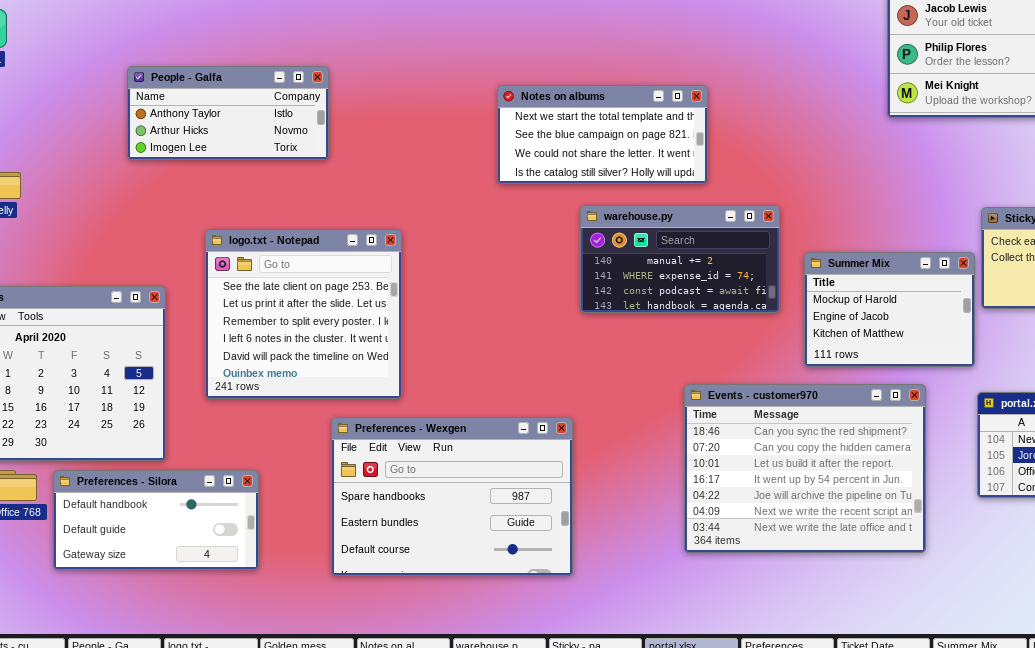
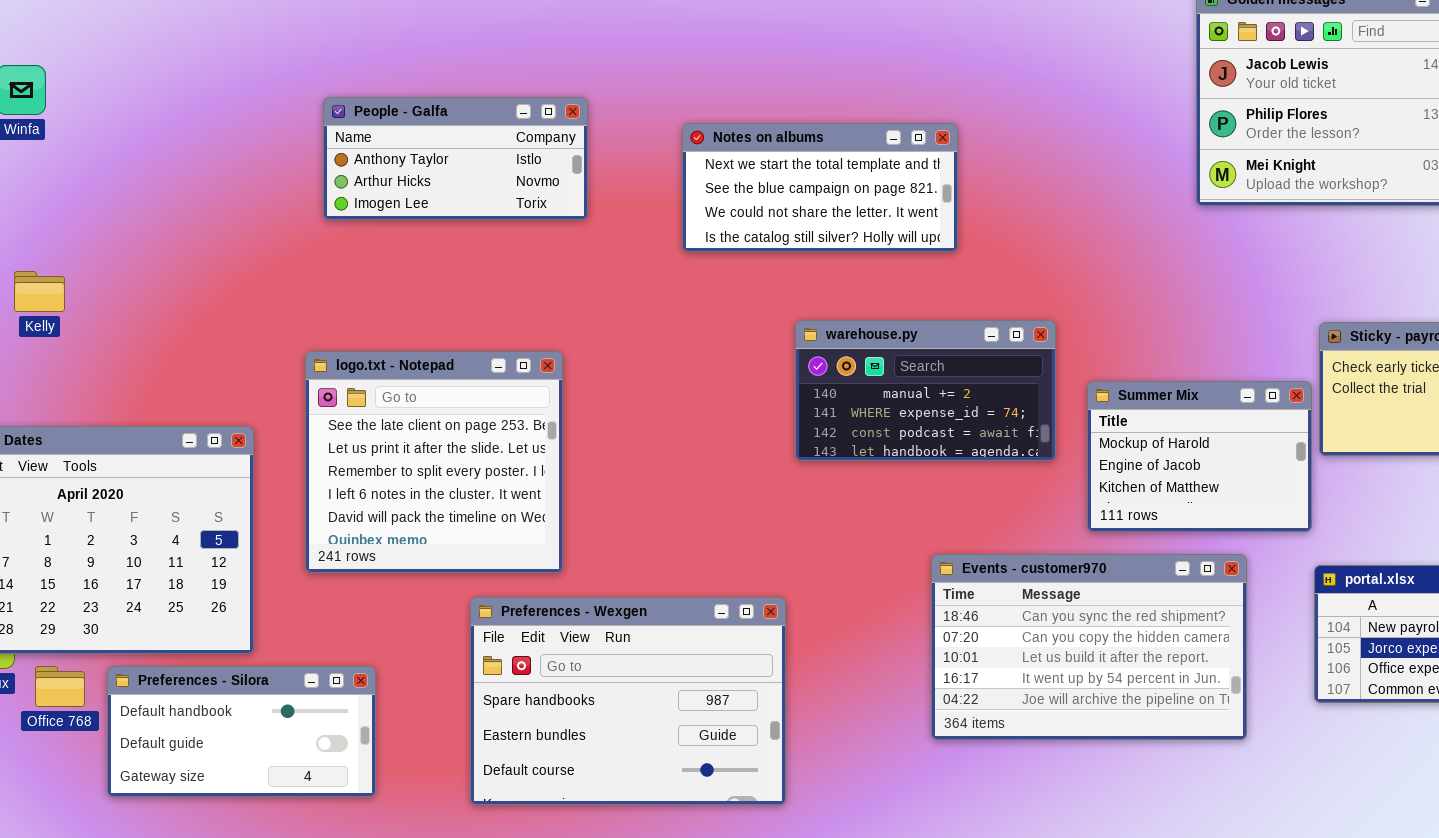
People - Galfa: [127,66,329,160] -> [323,97,588,220], moved
Notes on albums: [497,85,708,184] -> [682,123,958,252], moved
Events - customer970: [684,384,926,553] -> [931,554,1247,740], resized

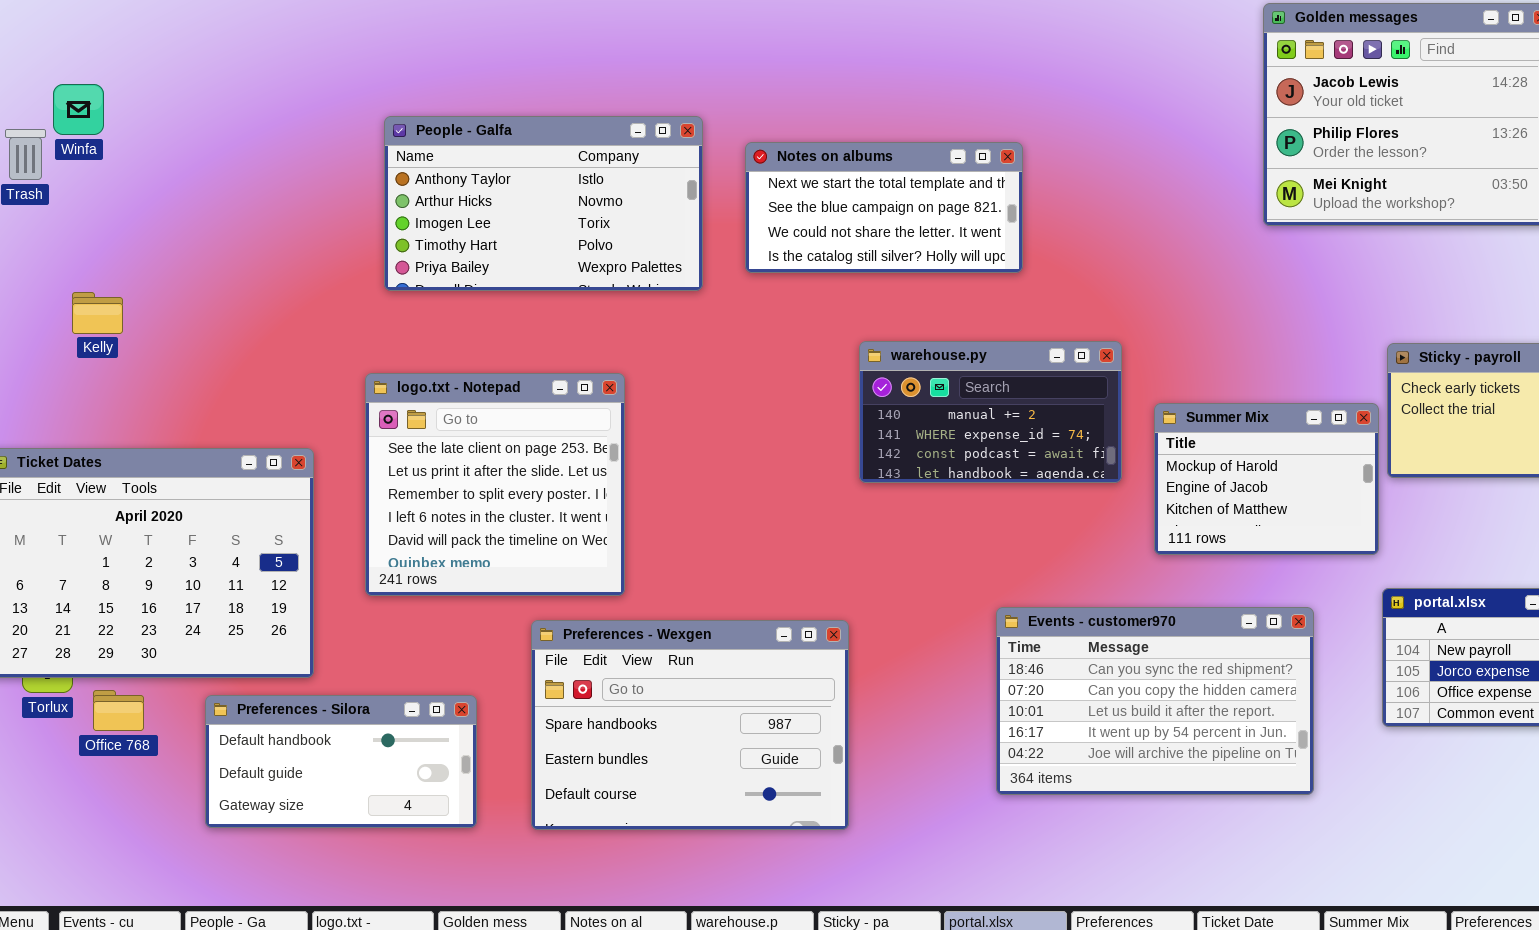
People - Galfa: [323,97,588,220] -> [384,116,703,291], resized
Events - customer970: [931,554,1247,740] -> [996,607,1314,795], moved
Preferences - Silora: [107,666,376,797] -> [205,695,477,828], moved

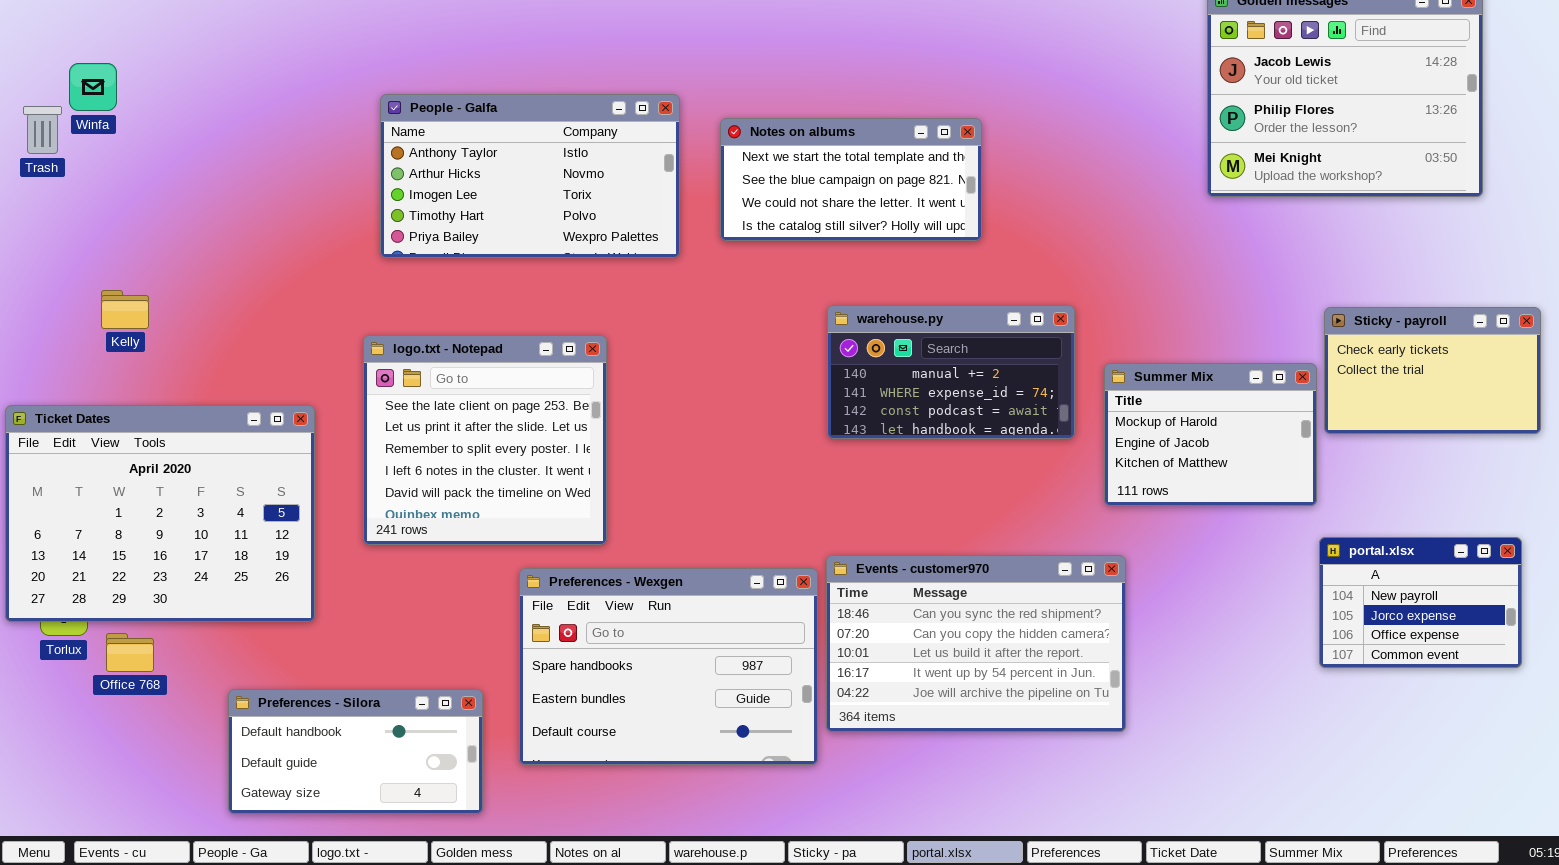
Kelly: [72,292,123,334] -> [101,290,149,329], moved
Events - customer970: [996,607,1314,795] -> [826,555,1126,732], moved
Preferences - Silora: [205,695,477,828] -> [228,689,483,814], moved

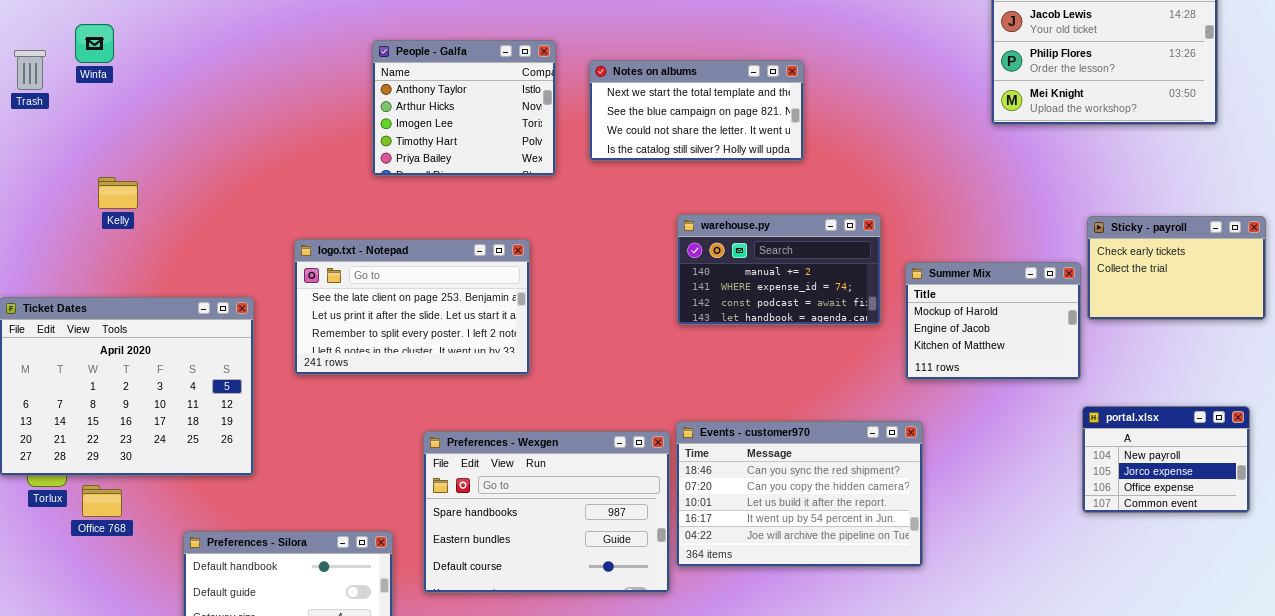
Winfa: [69,63,117,111] -> [75,24,114,63], moved
People - Galfa: [380,94,680,258] -> [372,40,556,176], resized
Kelly: [101,290,149,329] -> [98,177,138,209], moved
logo.txt - Notepad: [363,335,607,545] -> [294,239,530,375], resized

